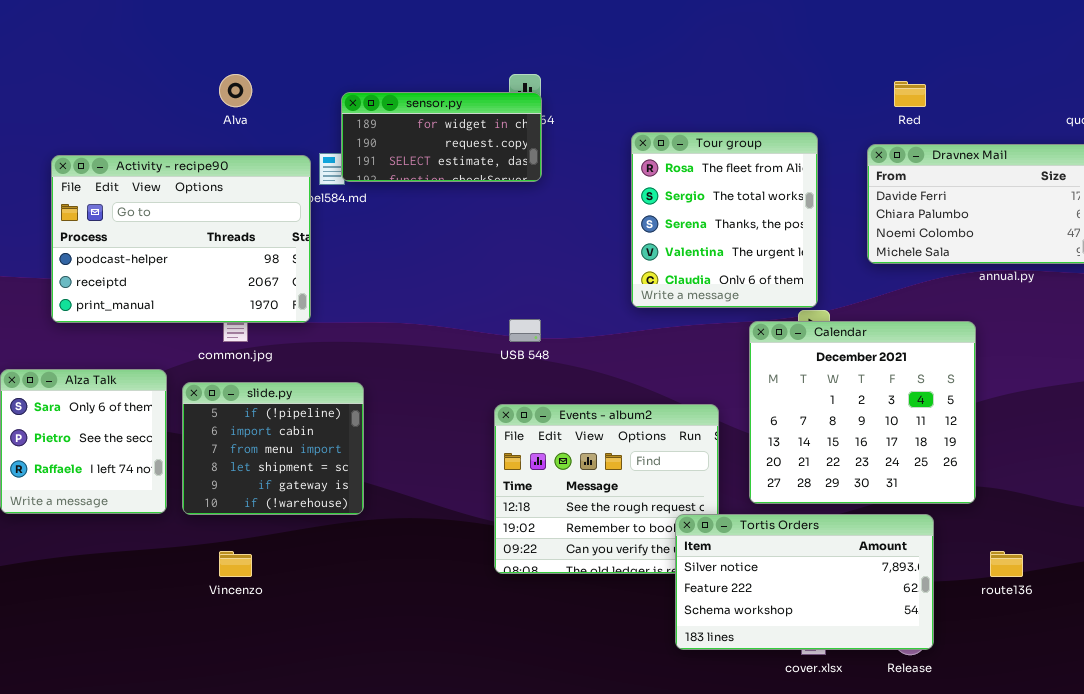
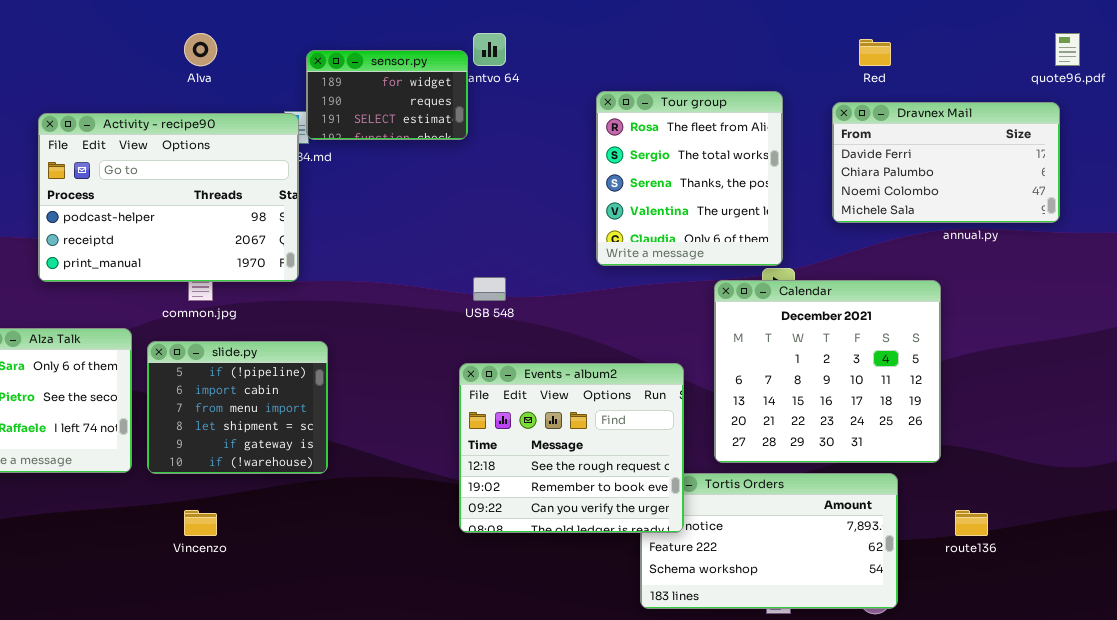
sensor.py: [341,92,542,182] -> [306,50,468,140], resized
Activity - recipe90: [51,155,311,323] -> [38,113,299,282], moved
Events - album2: [494,404,719,574] -> [459,363,684,533], raised

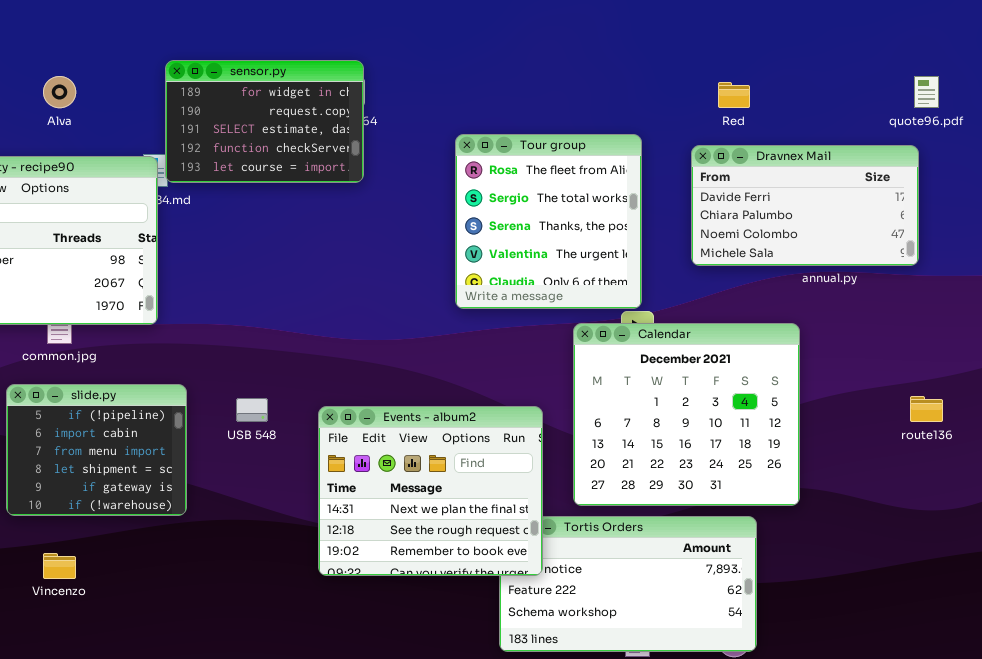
sensor.py: [306,50,468,140] -> [165,60,364,183], resized
USB 548: [473,277,506,301] -> [236,398,268,422], moved
Events - album2: [459,363,684,533] -> [318,406,543,576], scrolled up 1 row
route136: [955,510,988,536] -> [910,396,943,422], moved

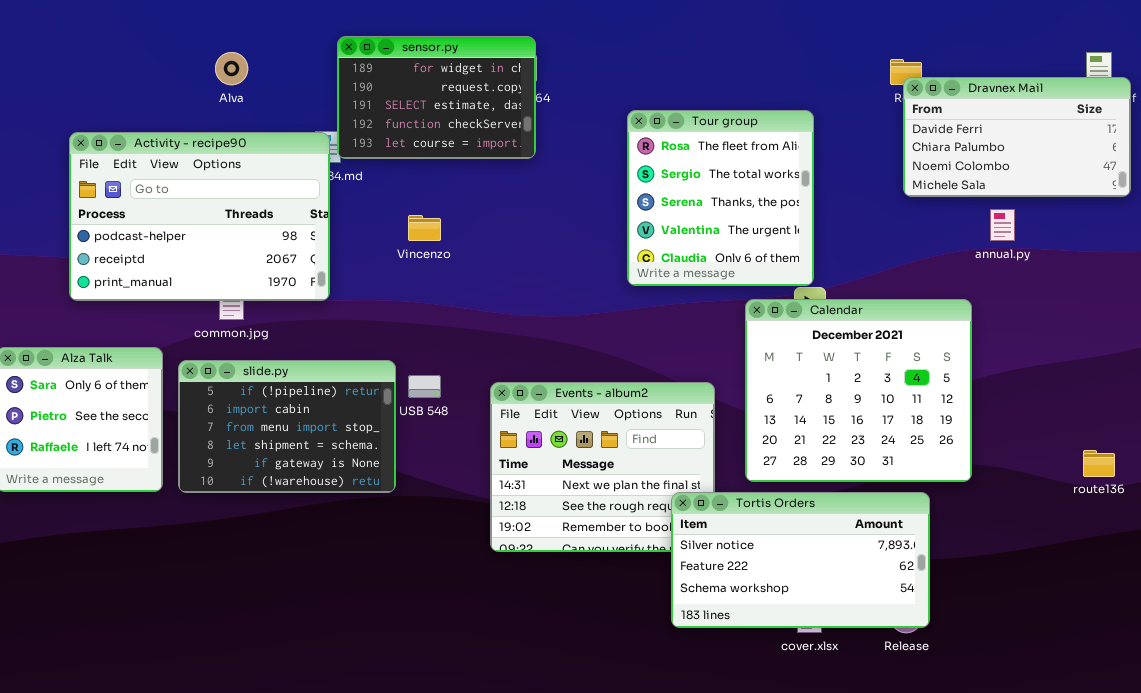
Dravnex Mail: [691,145,919,266] -> [903,77,1131,197], moved
slide.py: [6,384,187,516] -> [178,360,396,493], resized
route136: [910,396,943,422] -> [1083,450,1115,477], moved
Tortis Orders: [499,516,757,652] -> [671,492,930,628], raised
Vincenzo: [43,553,76,579] -> [408,215,441,241], moved

